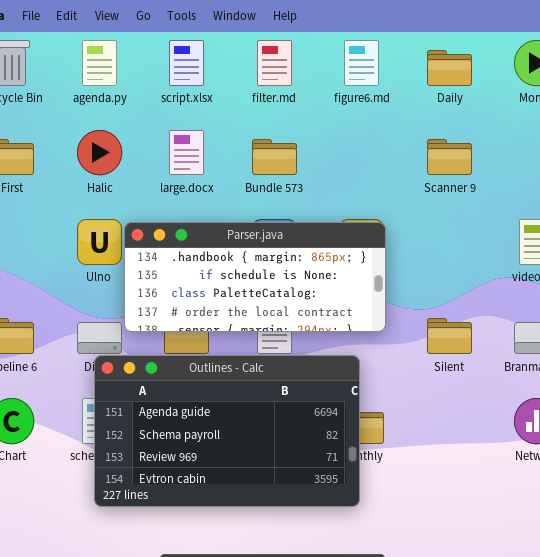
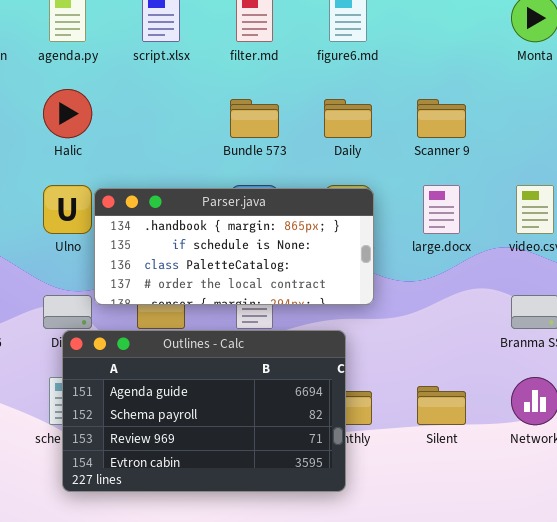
Daily: [427,50,472,86] -> [324,99,372,138], moved
large.docx: [169,130,204,175] -> [423,185,460,234], moved
Silent: [427,318,472,354] -> [417,386,466,425], moved

